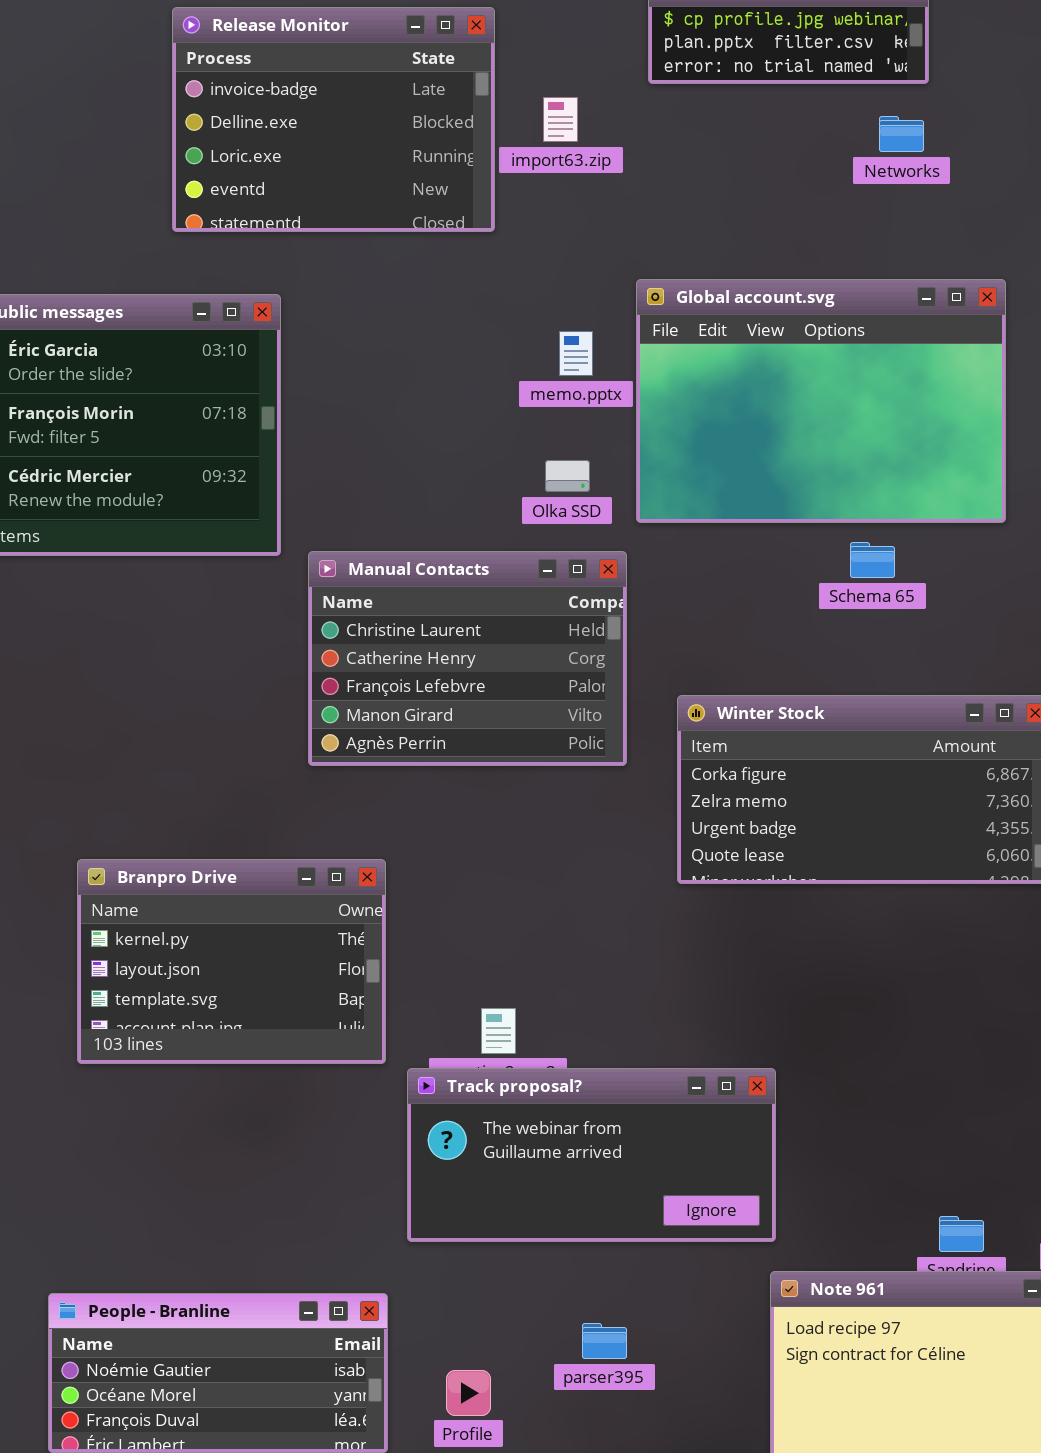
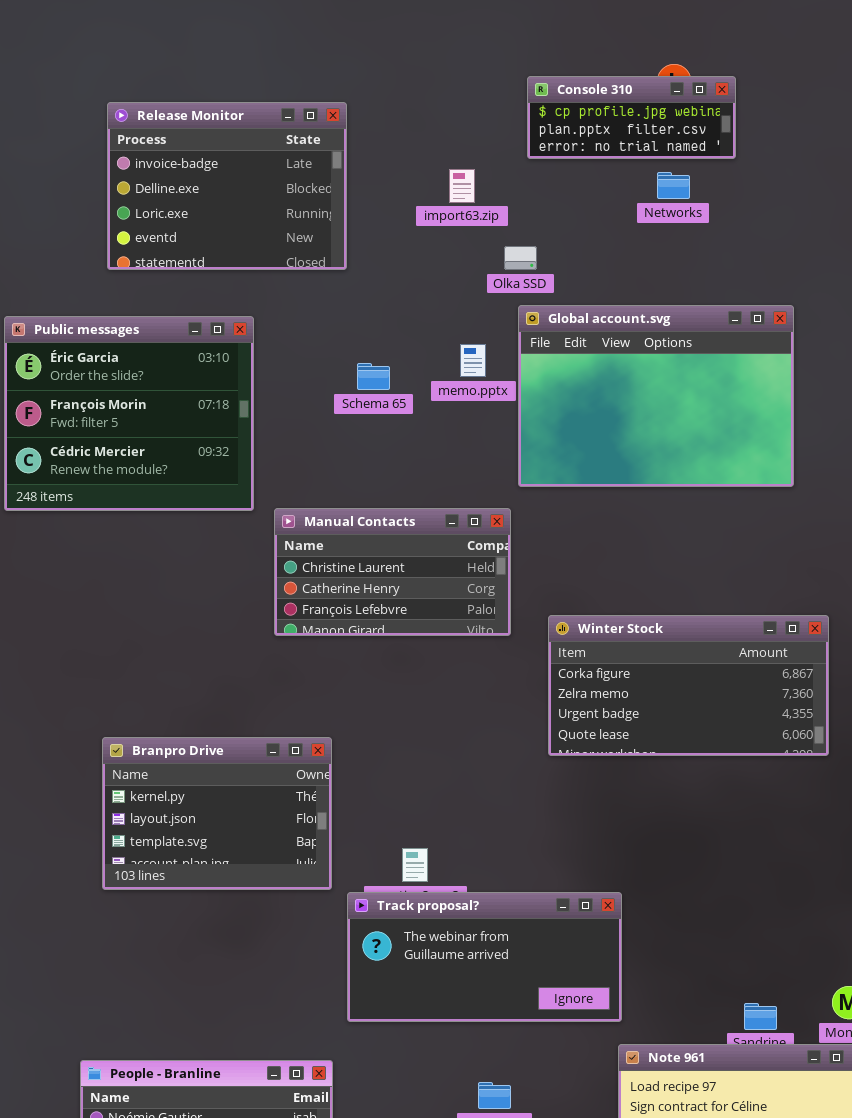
Release Monitor: [172,7,495,232] -> [107,102,347,270], moved
Networks: [879,116,924,152] -> [657,172,690,199], moved
Olka SSD: [545,460,590,492] -> [504,246,537,270], moved
Schema 65: [850,542,895,578] -> [357,363,390,390], moved
Manual Contacts: [308,551,627,766] -> [274,508,511,636], resized

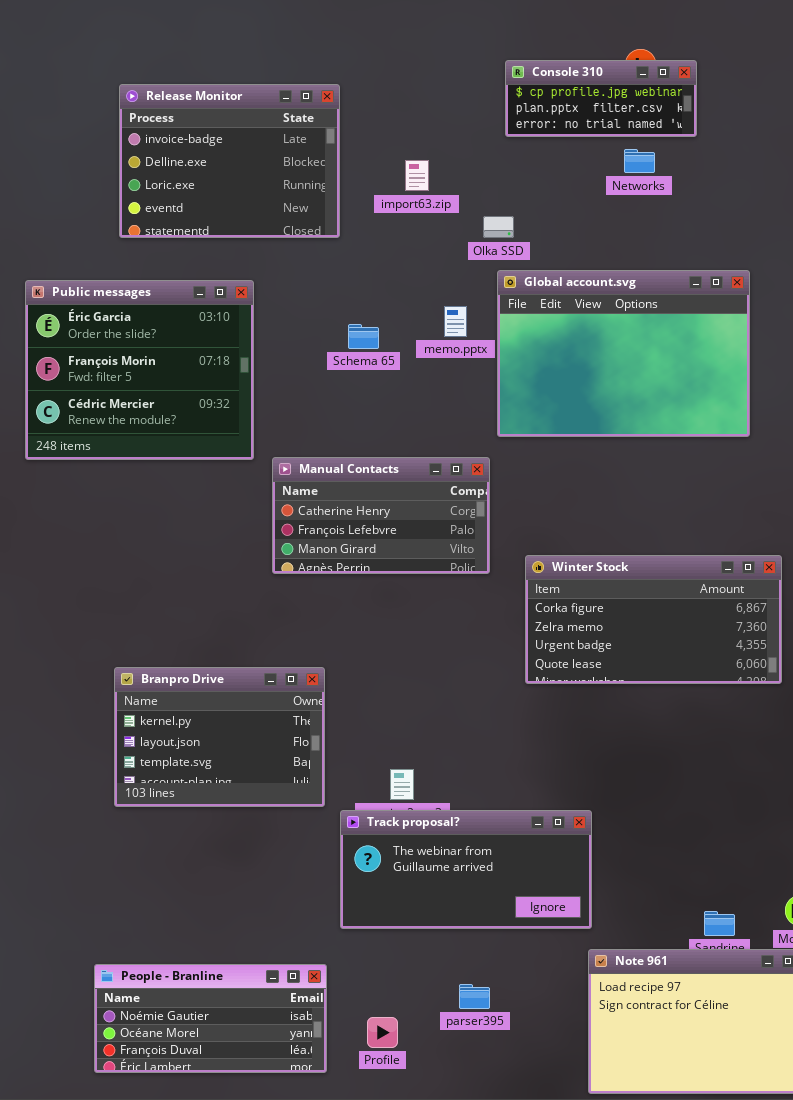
import63.zip: [449,169,475,203] -> [405,160,429,191], moved
Manual Contacts: [274,508,511,636] -> [272,457,490,574], scrolled down 1 row

